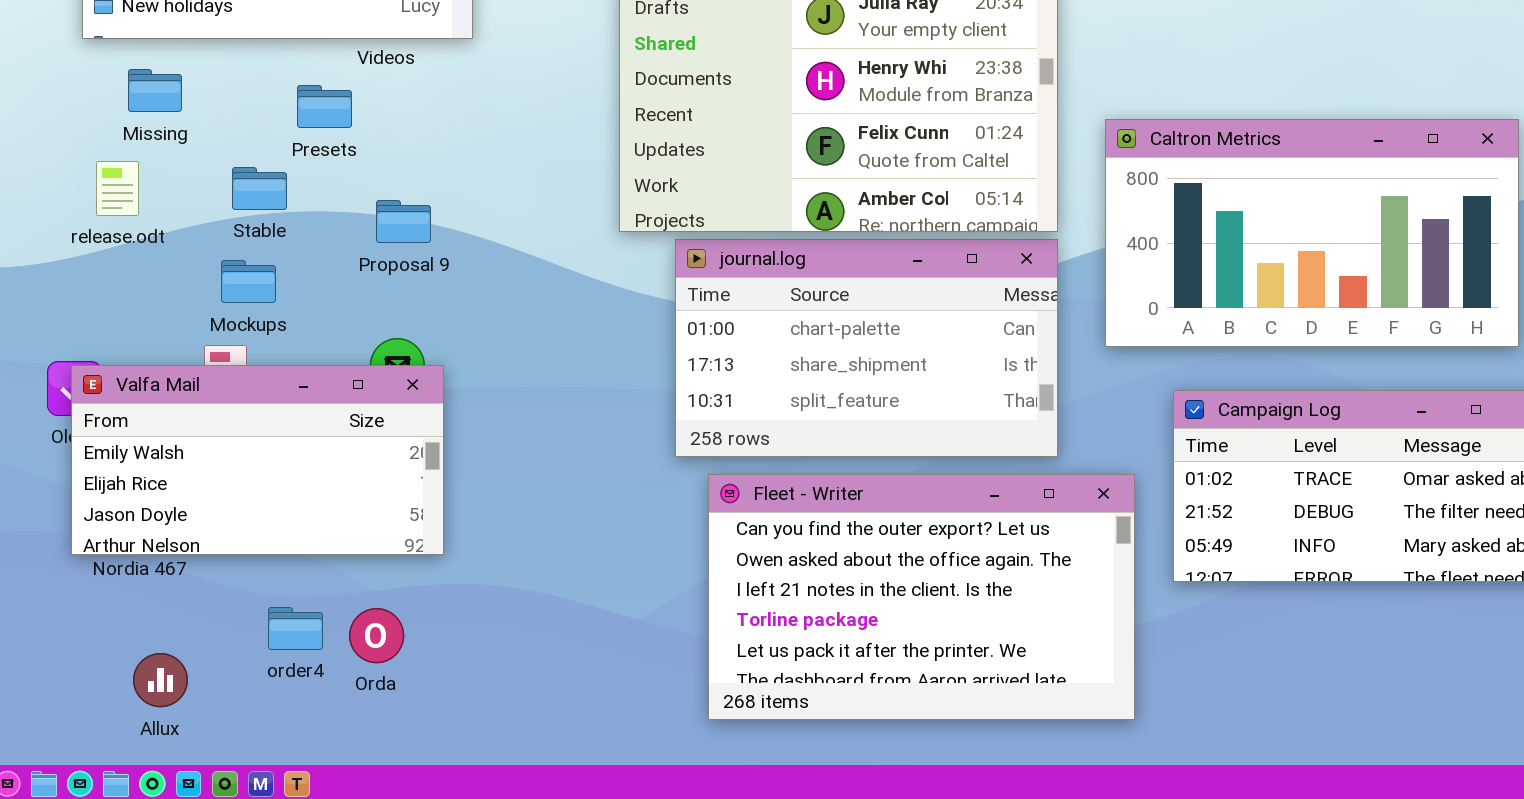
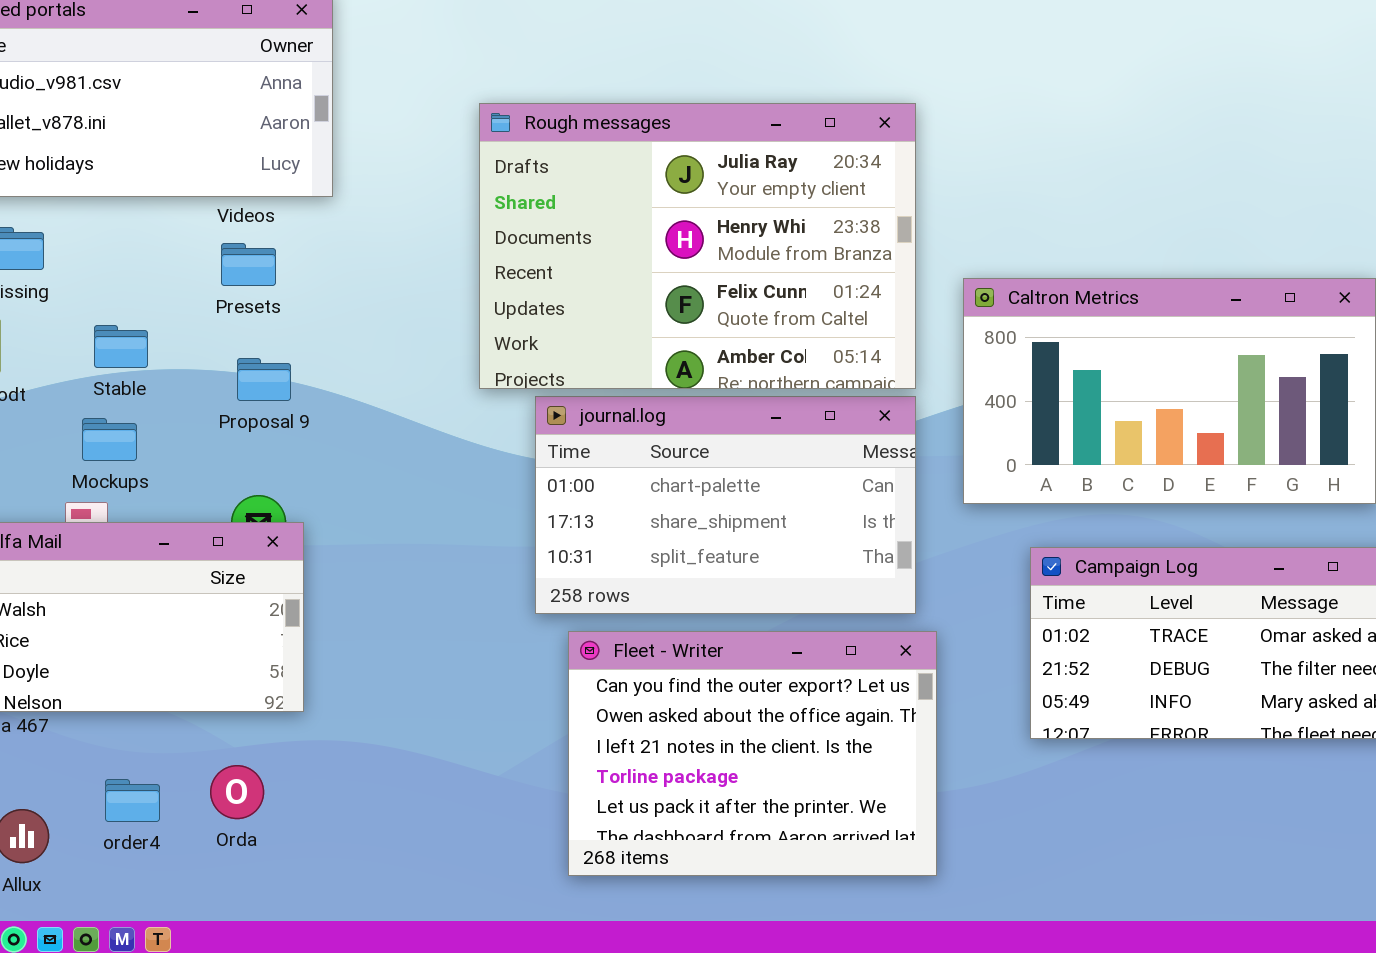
Presets: [297,85,352,128] -> [221,243,276,286], moved
Fleet - Writer: [708,474,1135,720] -> [568,631,937,876], resized
order4: [268,607,323,650] -> [105,779,160,822], moved

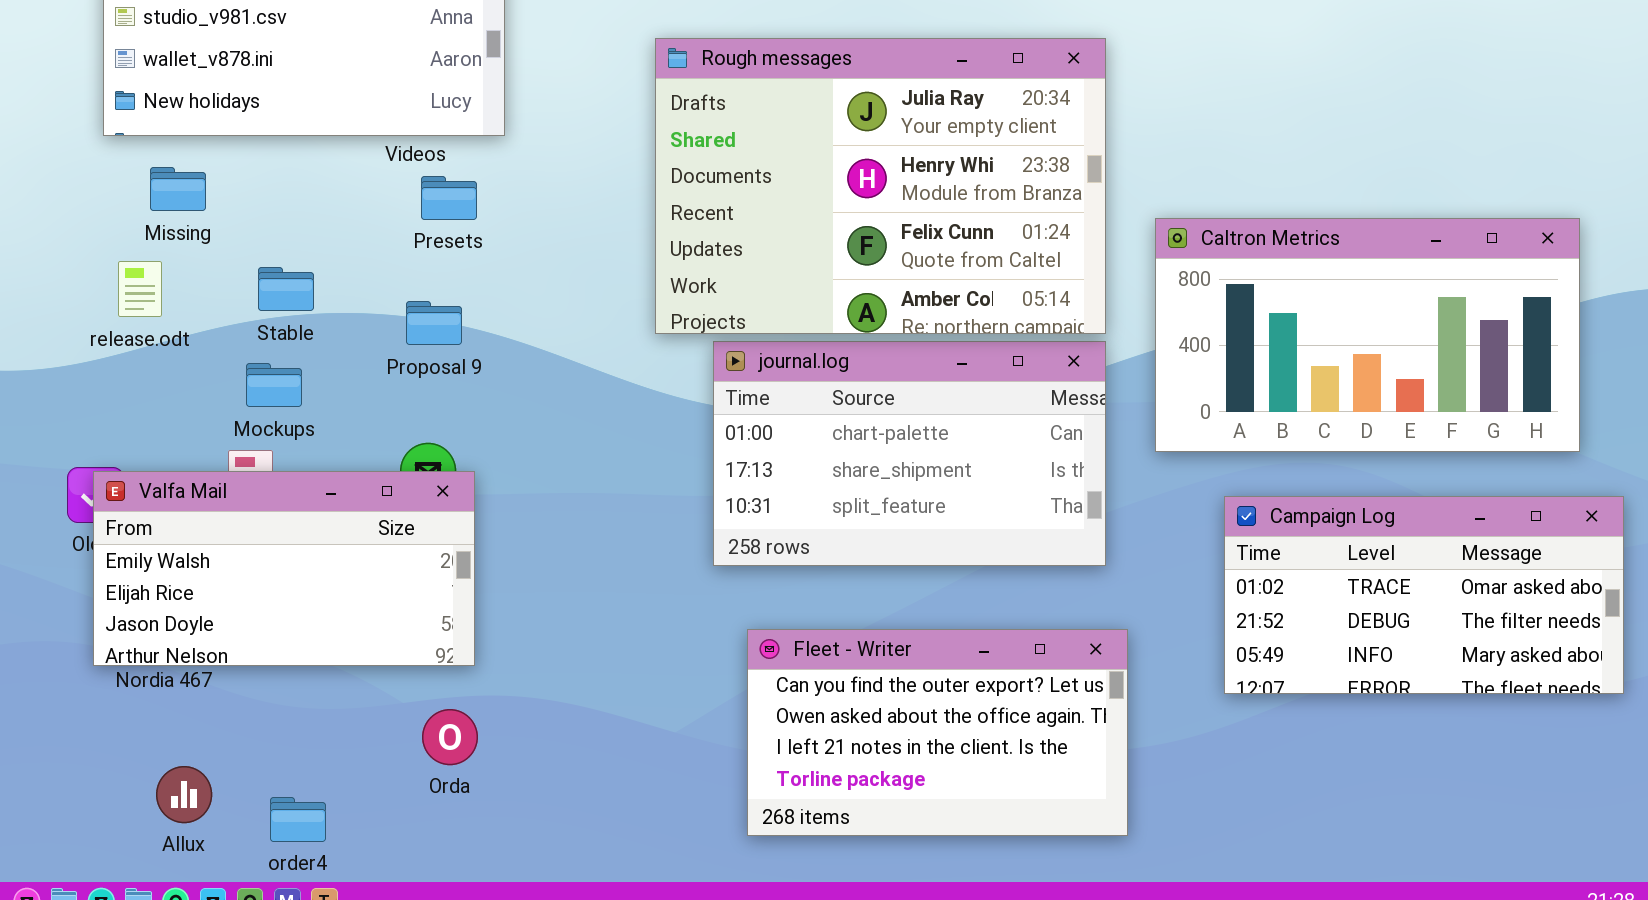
Presets: [221,243,276,286] -> [421,176,477,220], moved
Fleet - Writer: [568,631,937,876] -> [747,629,1128,836], resized
Orda: [210,765,264,819] -> [422,709,478,765], moved
order4: [105,779,160,822] -> [270,797,326,842], moved

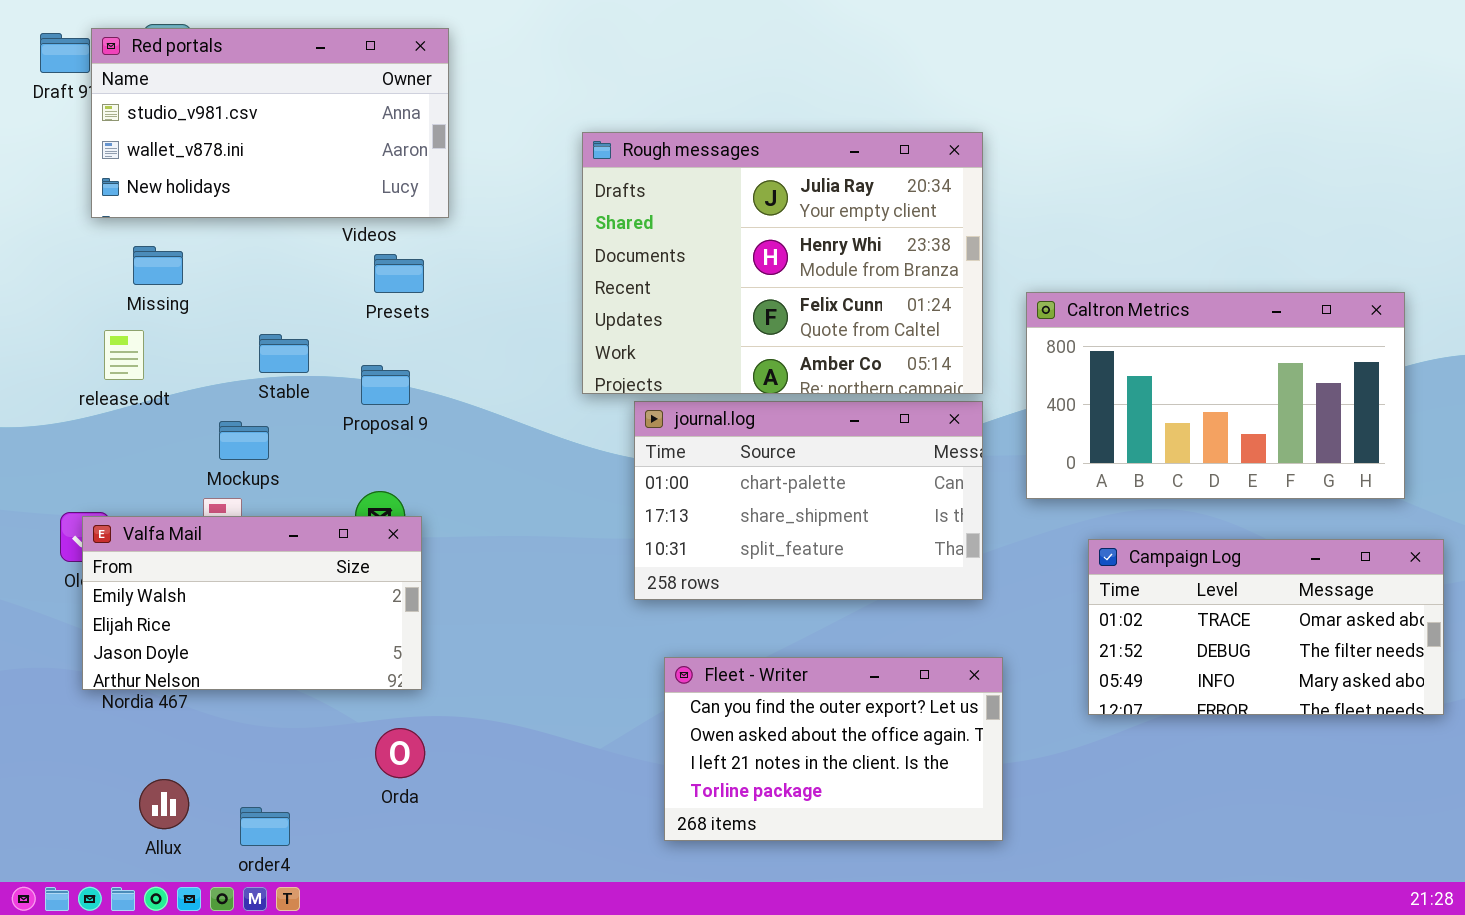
Stable: [258,267,314,311] -> [259,334,309,373], moved

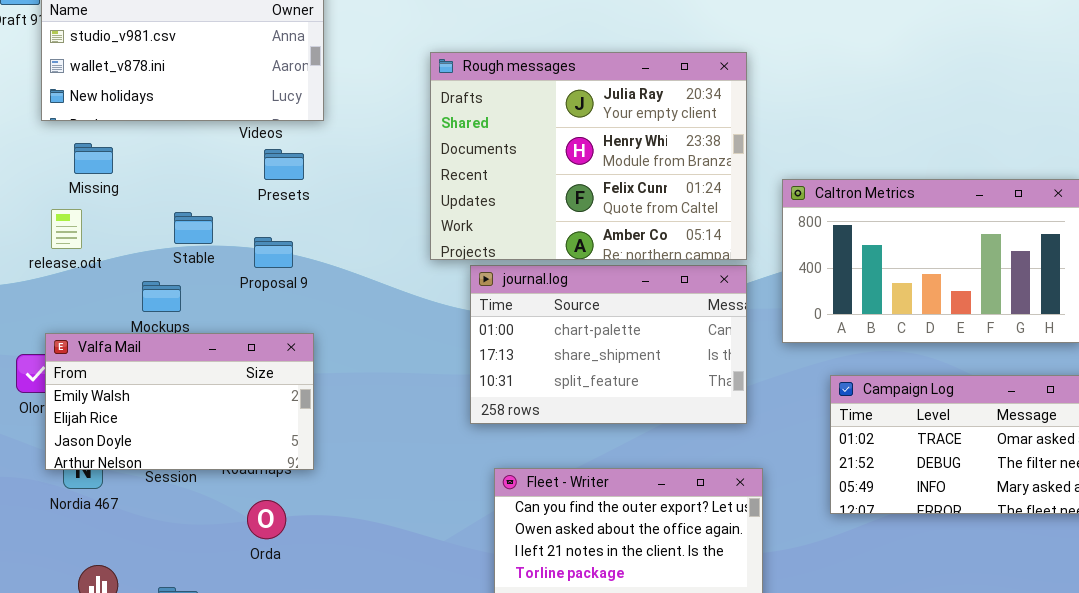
Valfa Mail: [82,516,422,690] -> [45,333,314,470], moved
Orda: [375,728,425,778] -> [247,500,286,539], moved

